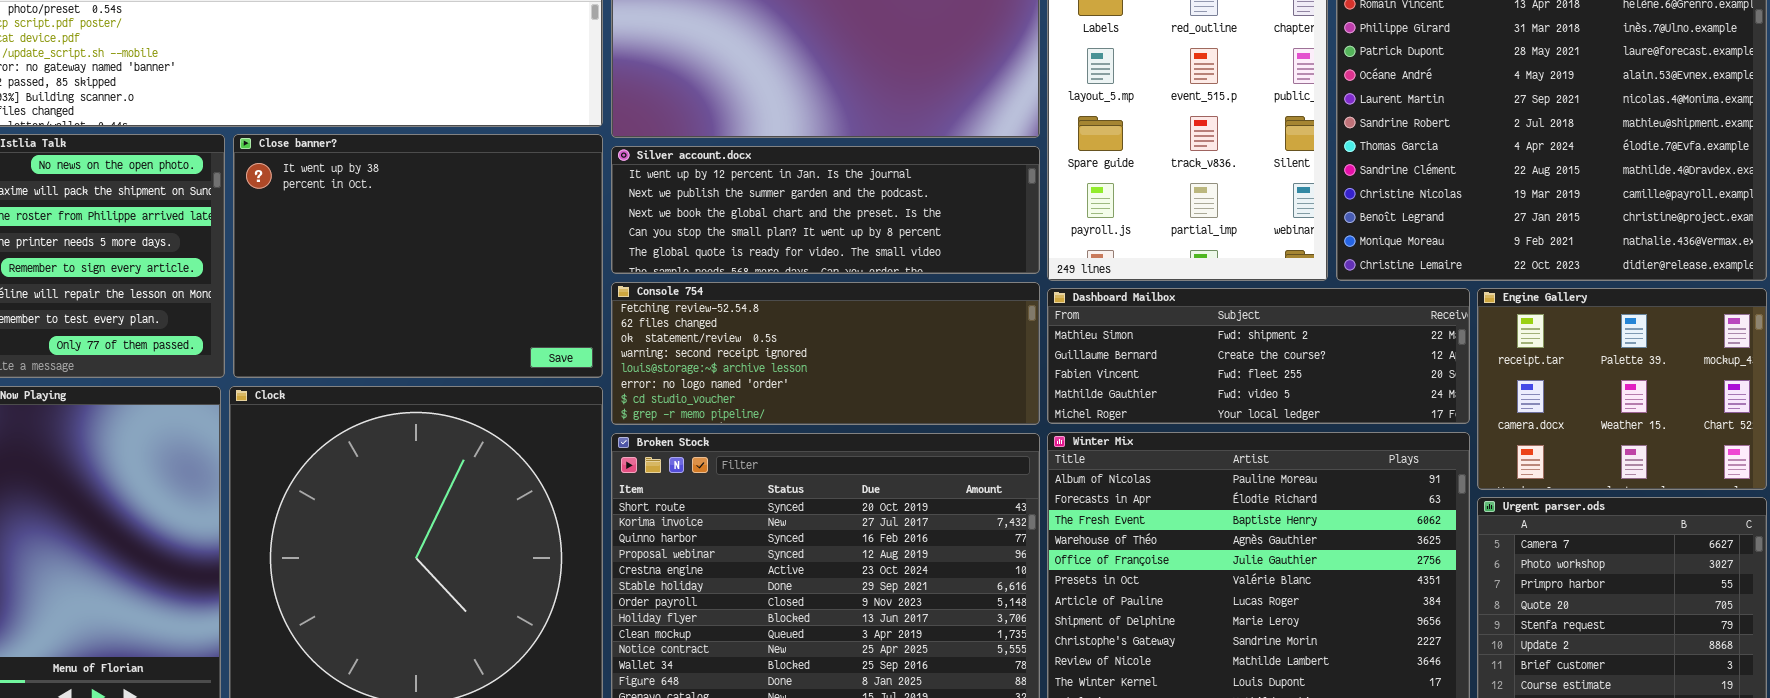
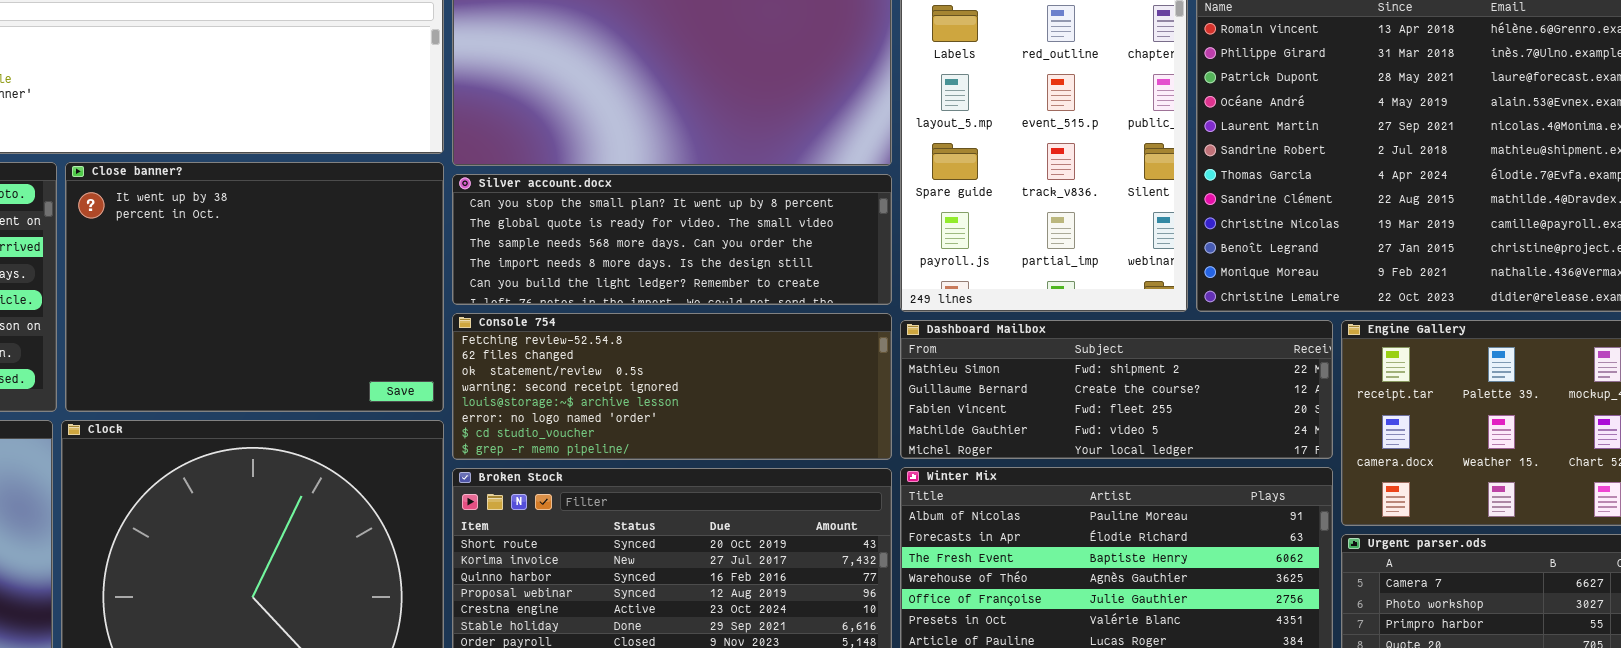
Silver account.docx: [611,146,1040,274] -> [452,174,892,305], scrolled down 3 rows

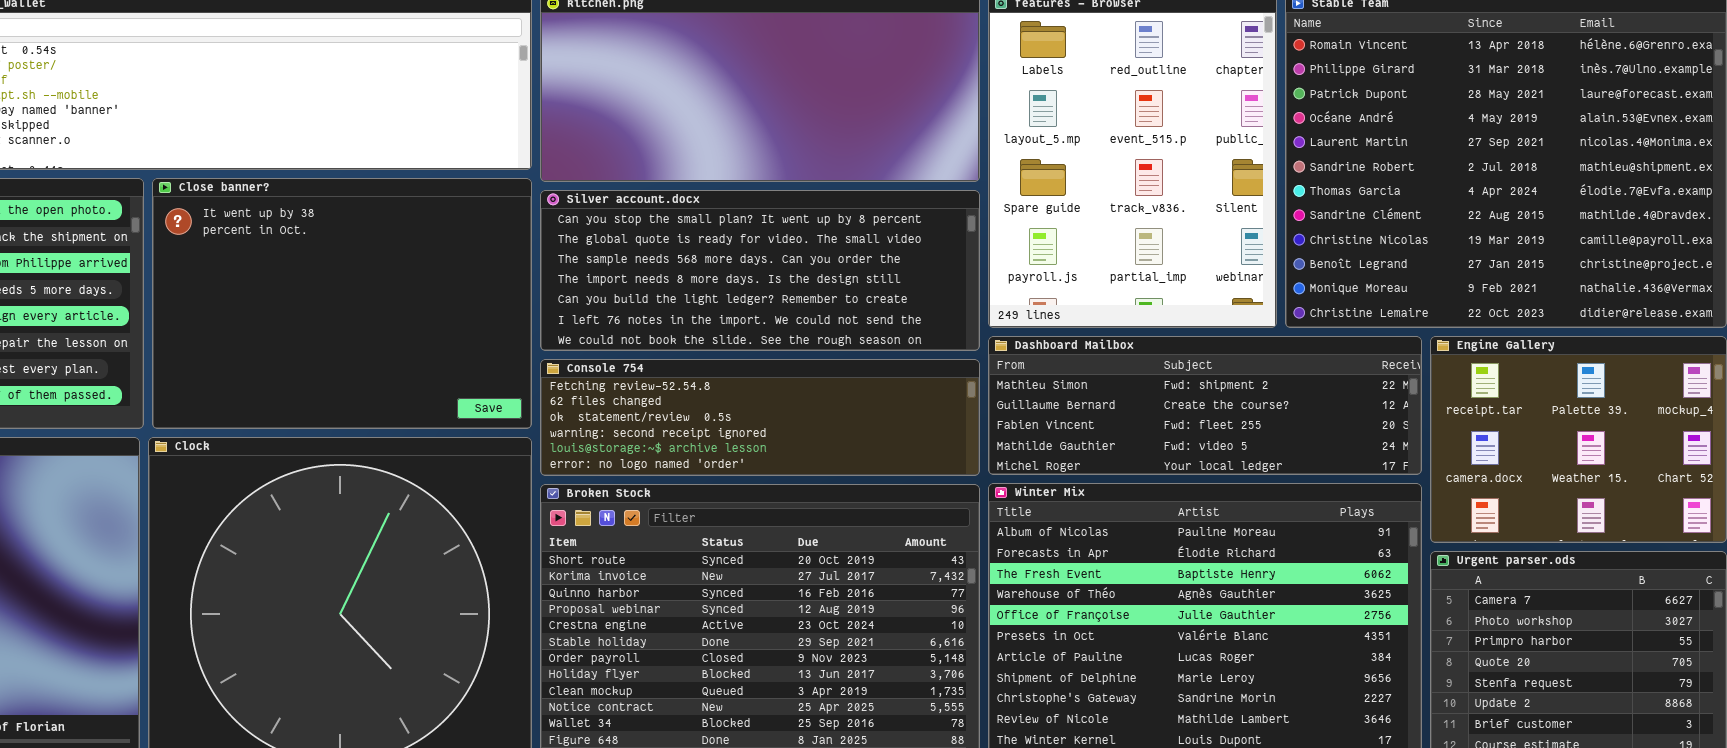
Silver account.docx: [452,174,892,305] -> [540,190,980,351], resized
Console 754: [452,313,892,460] -> [540,359,980,476], resized

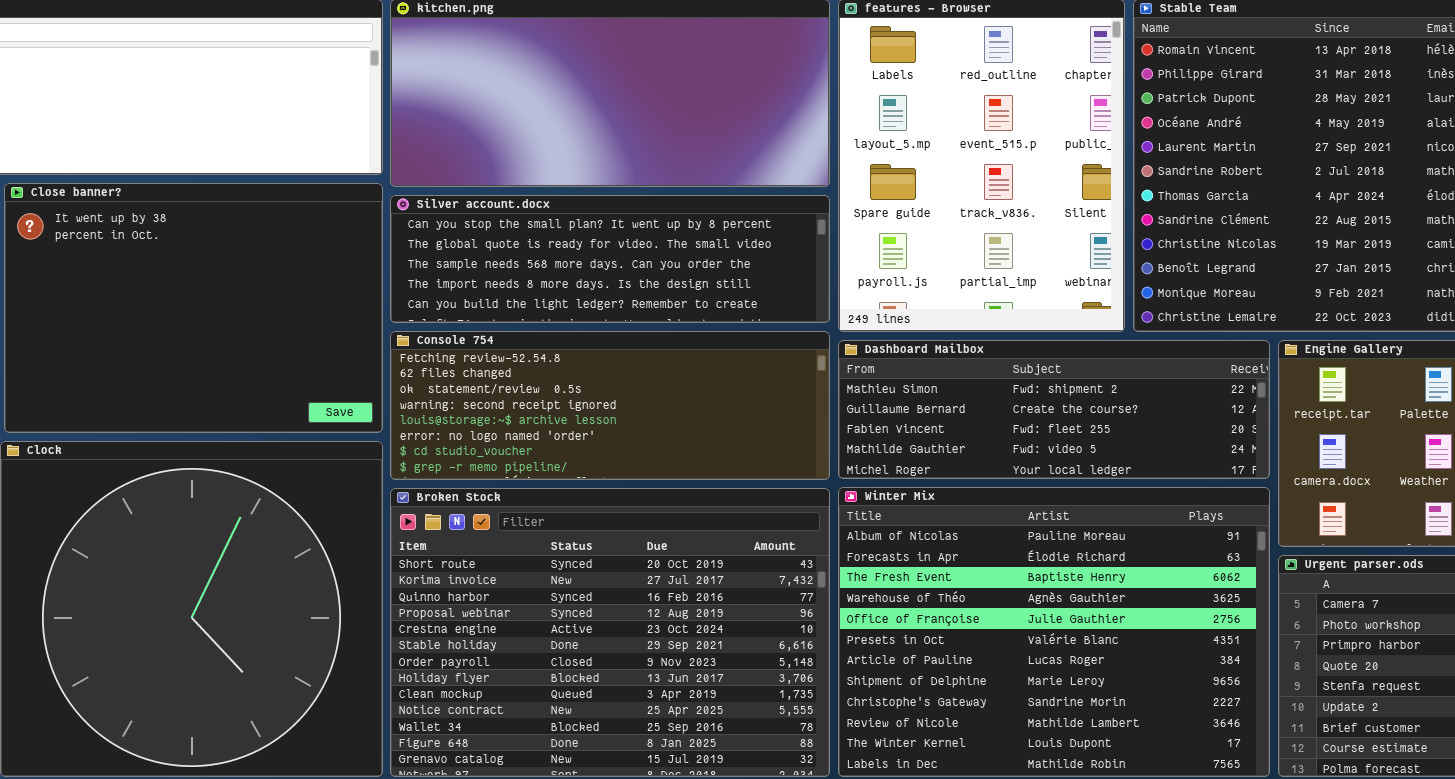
Silver account.docx: [540,190,980,351] -> [390,195,830,323], resized
Console 754: [540,359,980,476] -> [390,331,830,480], resized

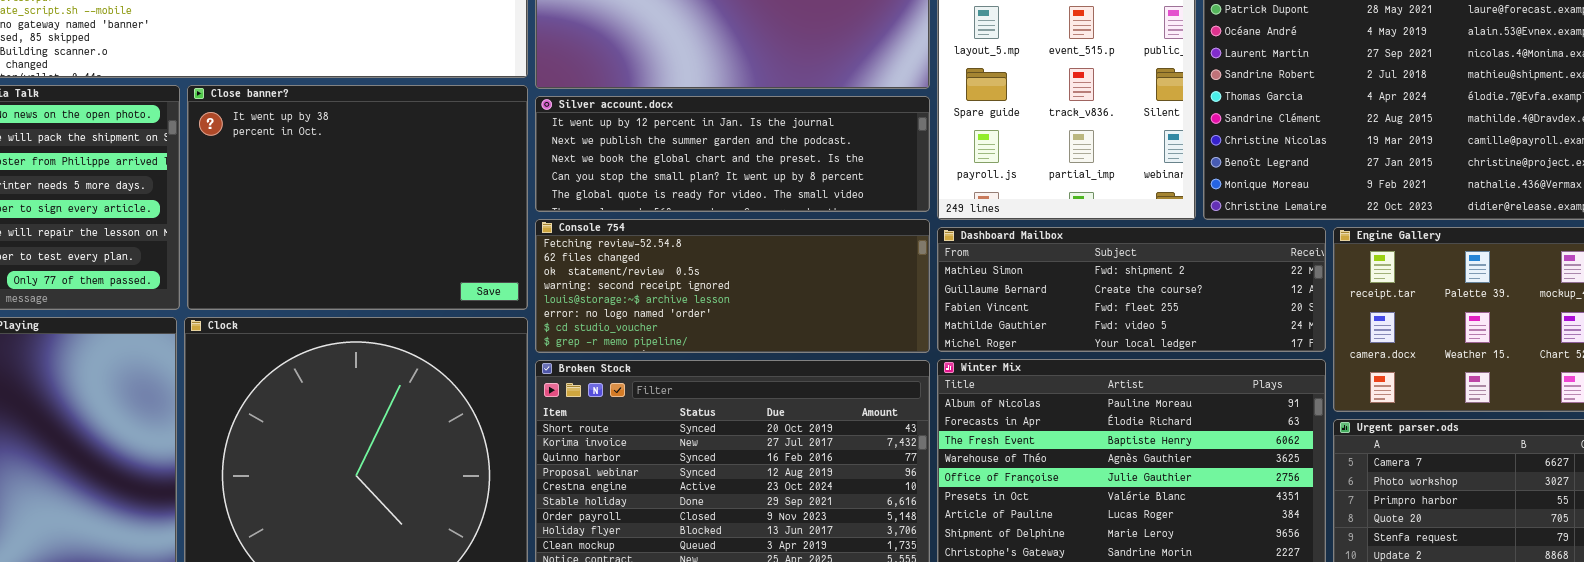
Silver account.docx: [390,195,830,323] -> [535,96,930,212], scrolled up 3 rows

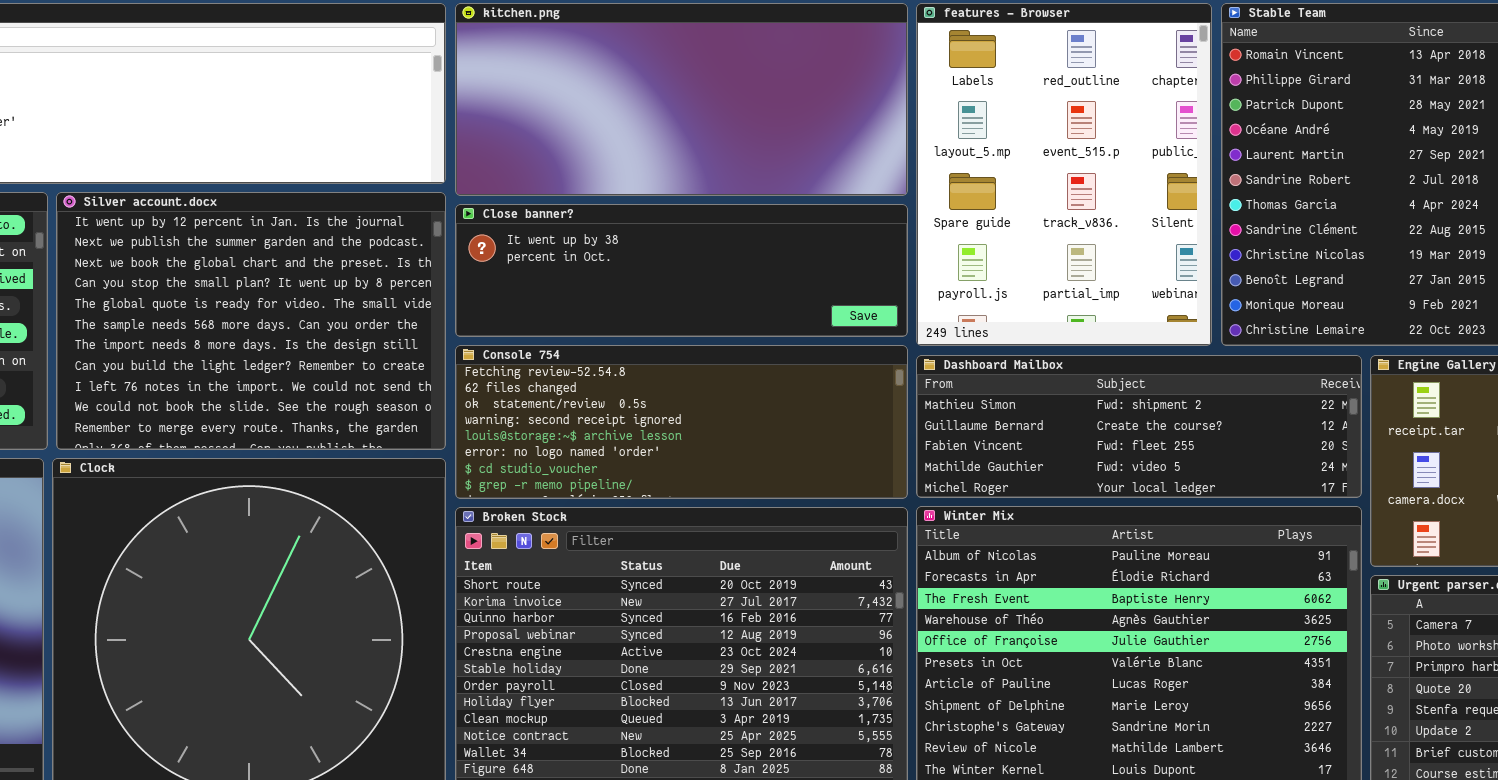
Close banner?: [187,85,528,310] -> [455,204,908,337], moved, resized
Silver account.docx: [535,96,930,212] -> [56,192,446,450], moved, resized

